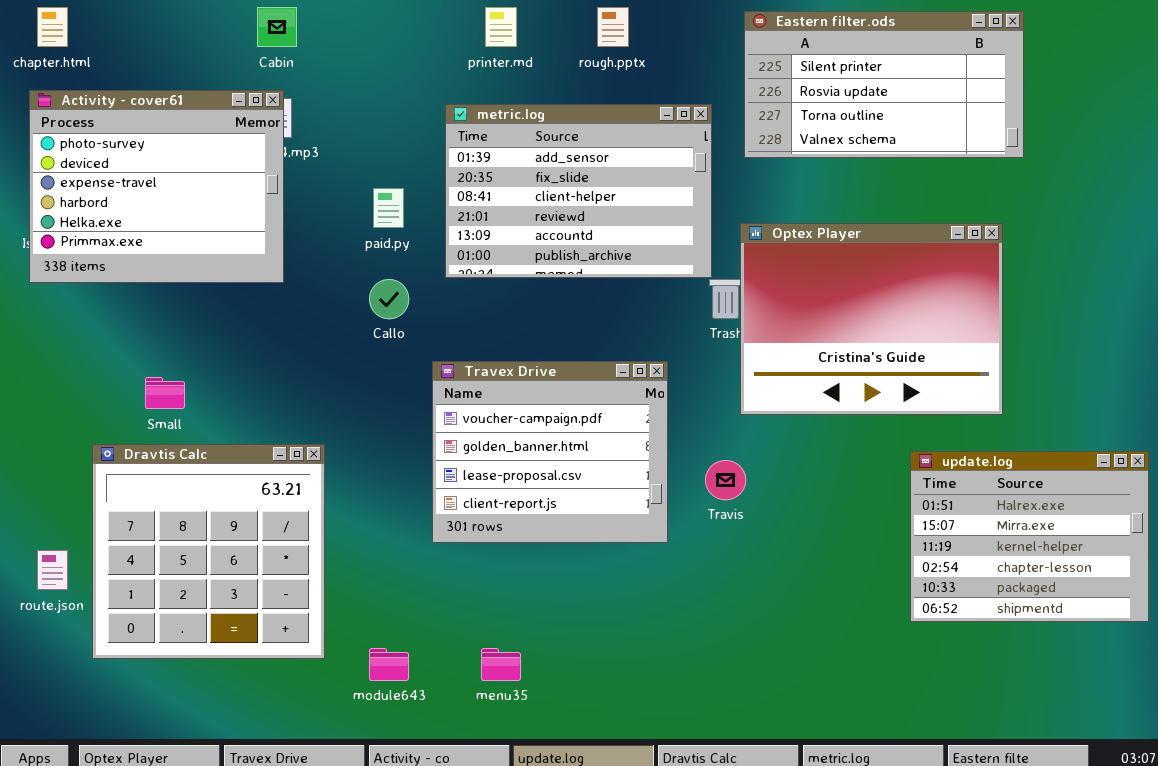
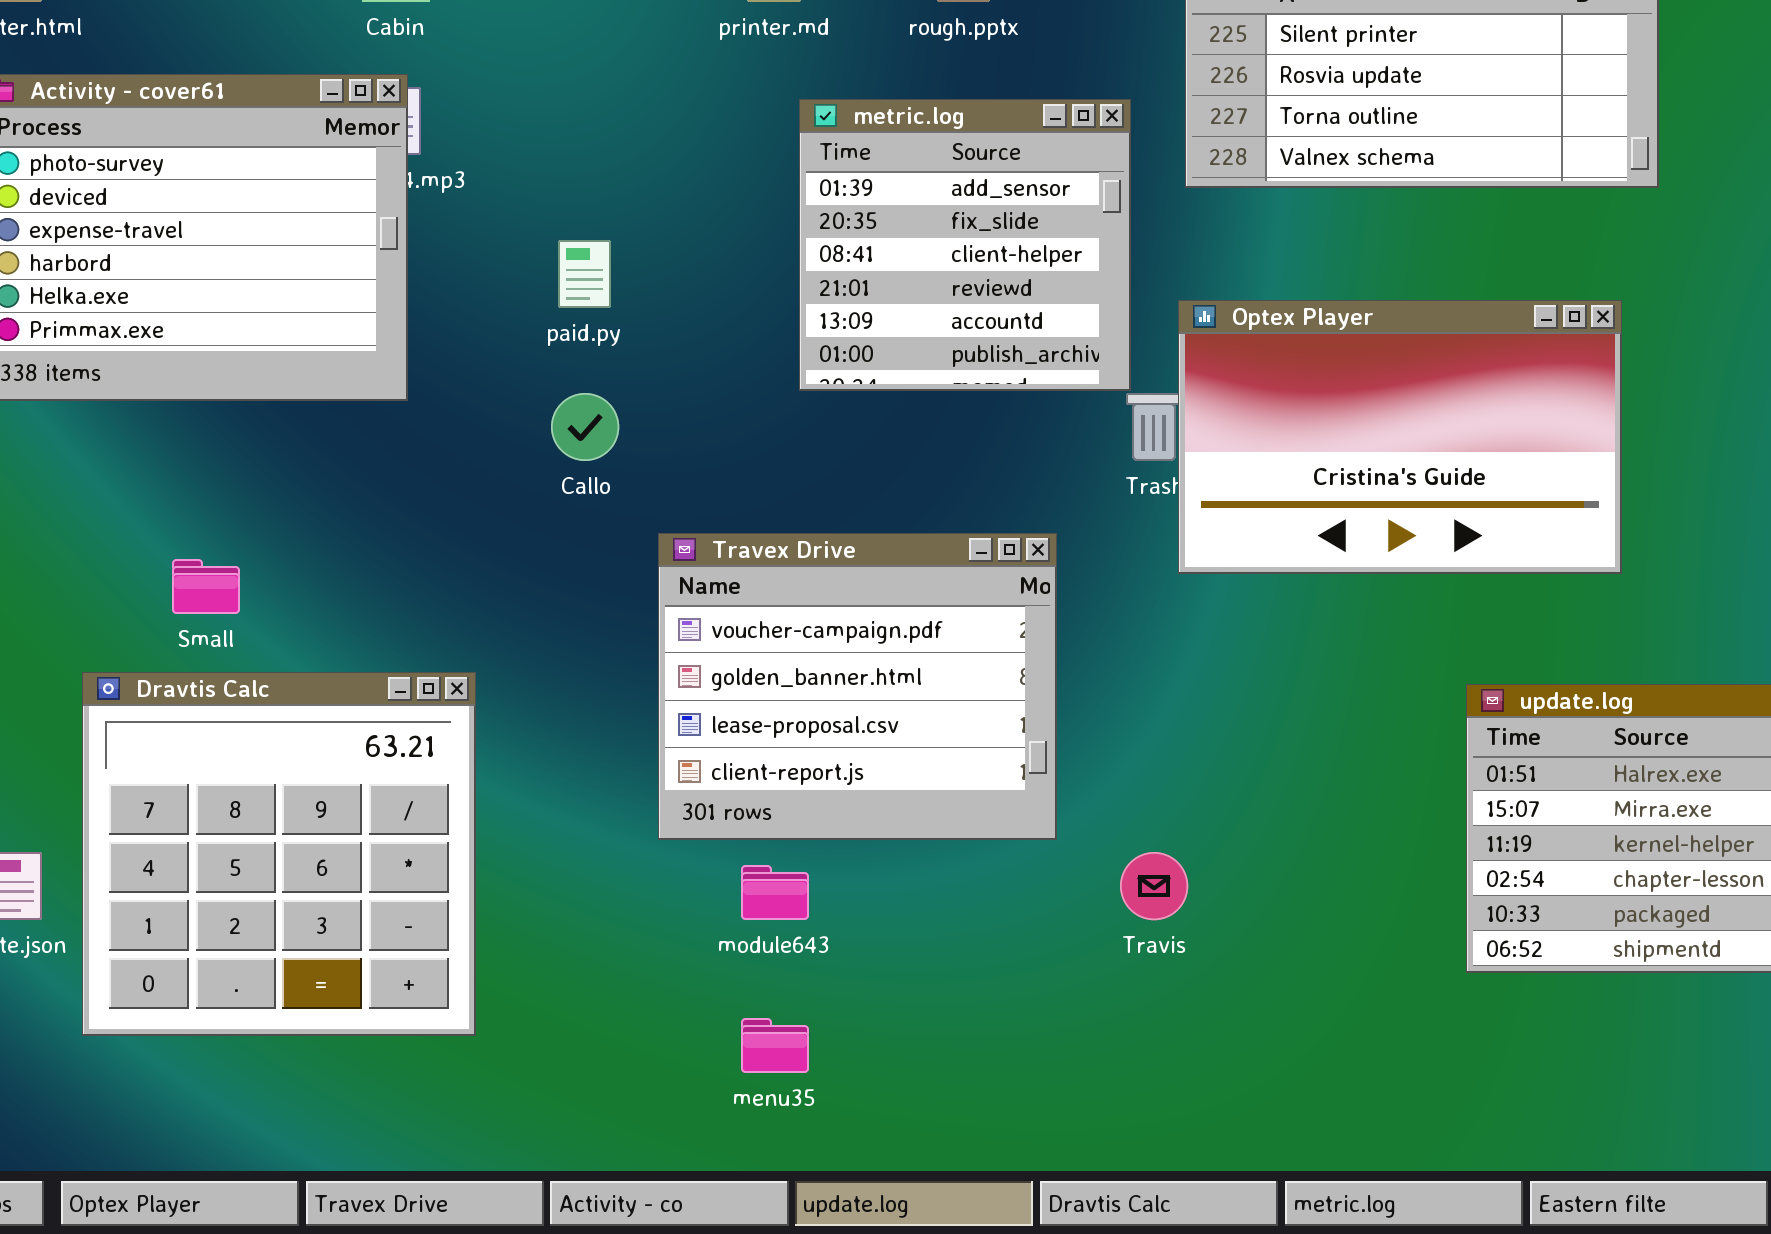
metric.log: [445,104,712,278] -> [799,99,1131,391], resized
Optex Player: [740,223,1003,415] -> [1178,300,1622,574], resized
Travis: [705,460,746,500] -> [1120,852,1188,920], moved
module643: [369,648,409,681] -> [741,865,809,920], moved

